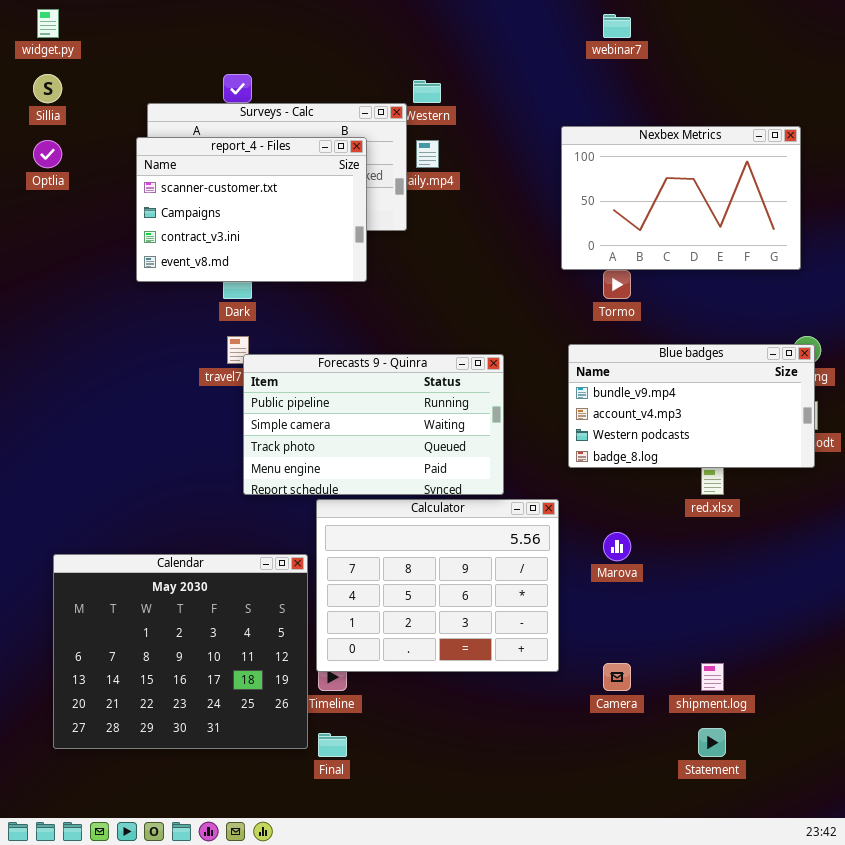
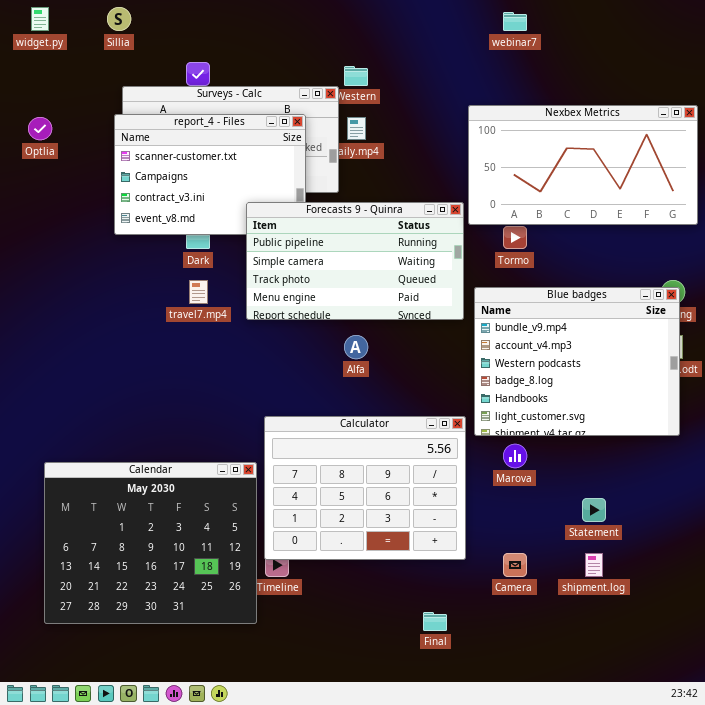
Sillia: [33,74,62,103] -> [107,7,131,31], moved
Nexbex Metrics: [561,126,801,270] -> [468,105,698,225], resized
Blue badges: [568,344,815,468] -> [474,287,680,436], resized
Forecasts 9 - Quinra: [243,354,504,495] -> [246,202,464,320], moved
Statement: [698,728,726,757] -> [582,498,606,522], moved
Final: [318,733,347,757] -> [423,612,447,631], moved

